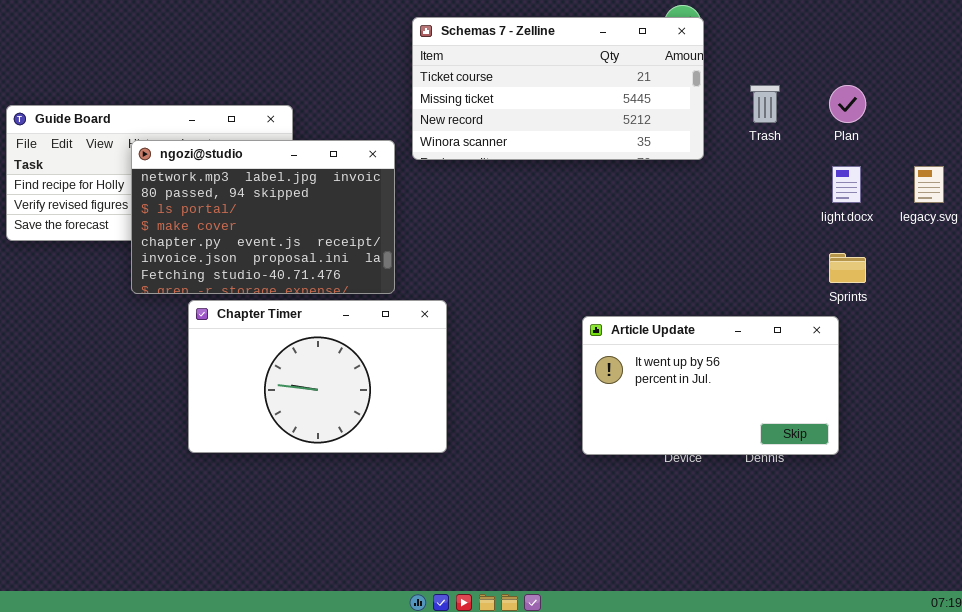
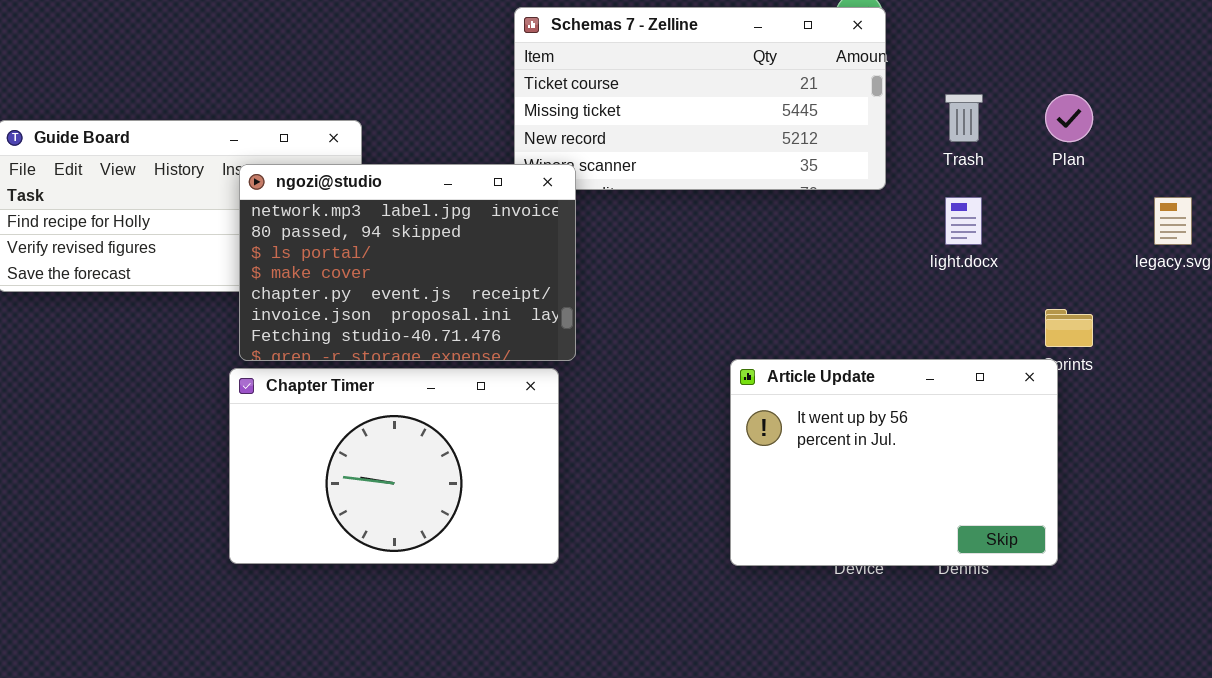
ngozi@studio: [131,140,395,294] -> [239,164,576,361], moved
light.docx: [832,166,861,203] -> [945,197,982,245], moved
Article Update: [582,316,839,455] -> [730,359,1058,566], resized

